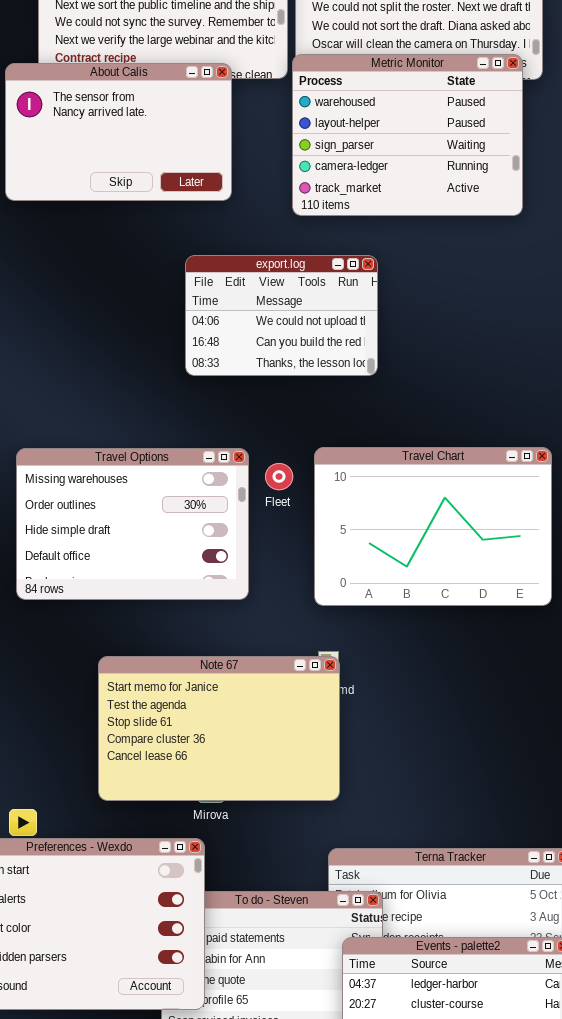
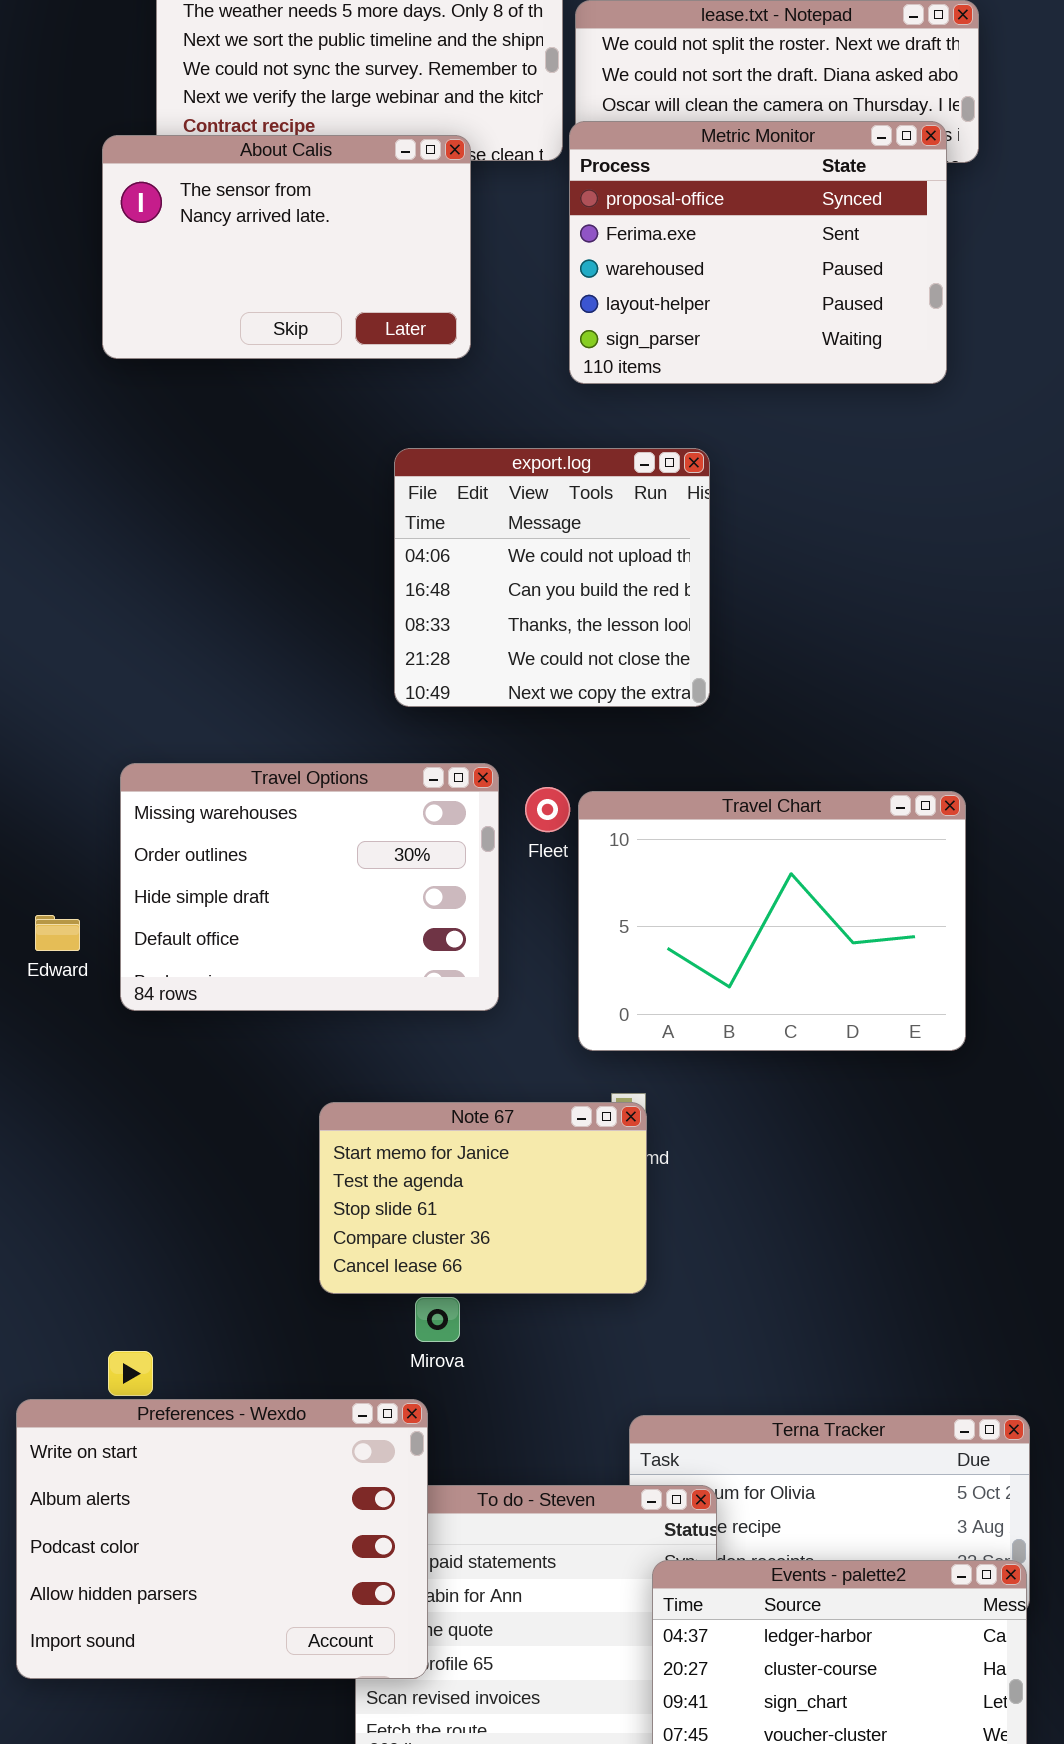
Metric Monitor: [292,54,523,216] -> [569,121,947,384], scrolled up 2 rows
export.log: [185,255,378,376] -> [394,448,710,707], resized
Travel Chart: [314,447,552,606] -> [578,791,966,1051], moved
Note 67: [98,656,340,801] -> [319,1102,647,1294], resized

